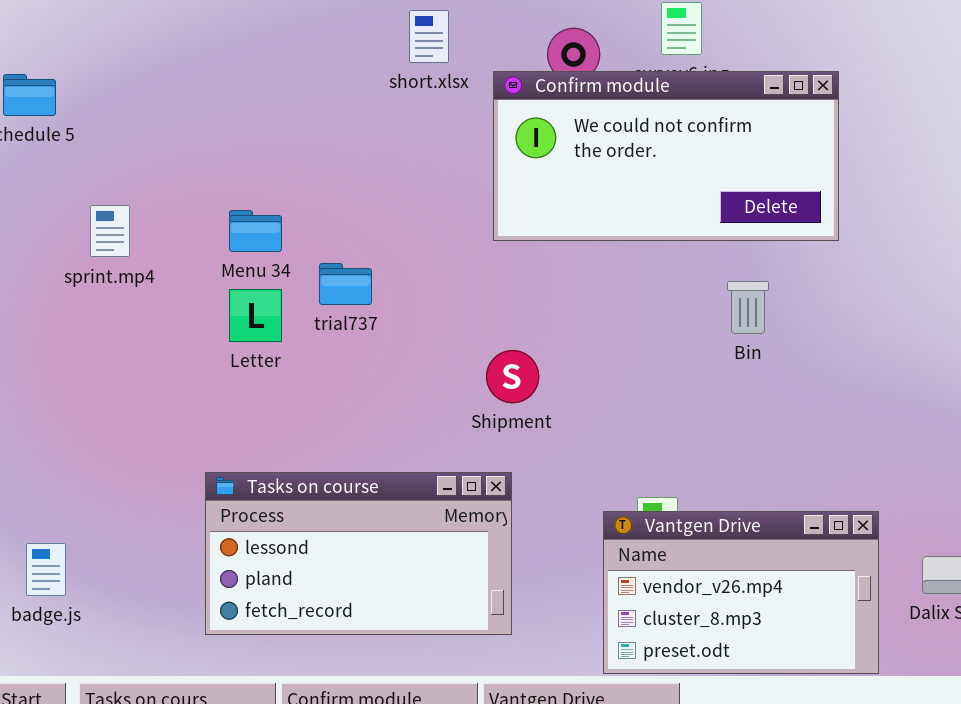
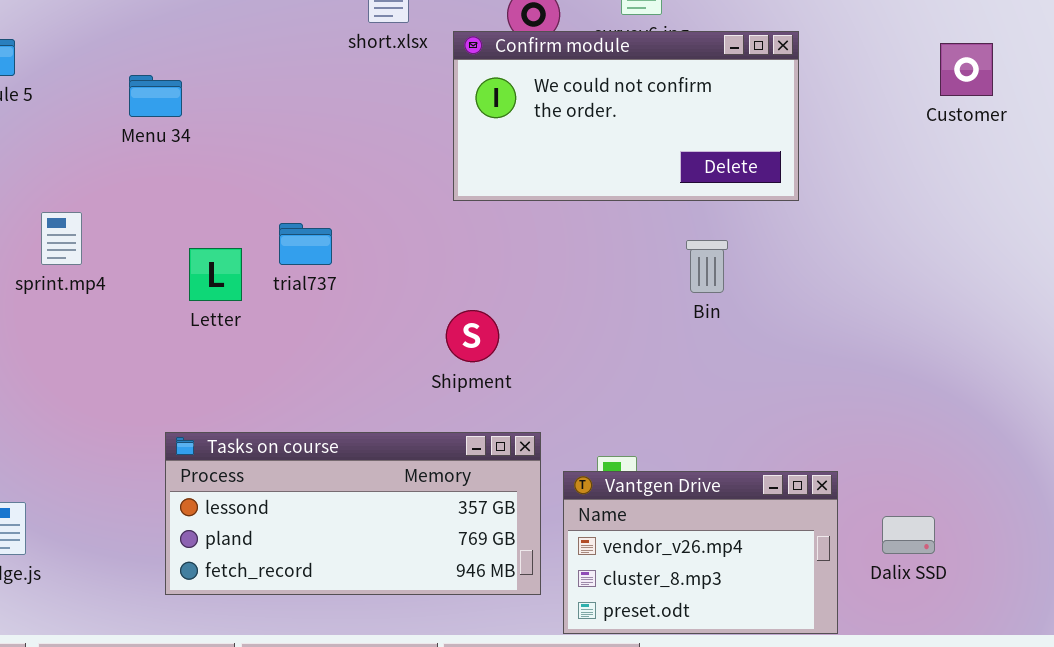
sprint.mp4: [90,205,130,257] -> [41,212,82,265], moved
Menu 34: [229,210,282,252] -> [129,75,182,117], moved
Tasks on course: [205,472,512,635] -> [165,432,541,595], resized

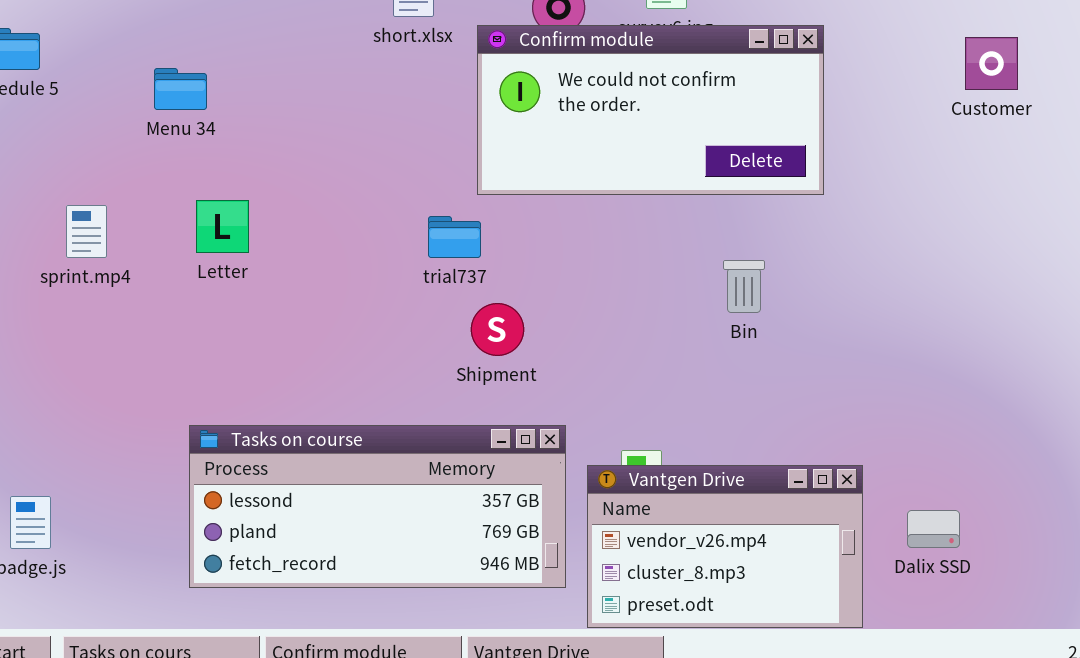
trial737: [279,223,332,265] -> [428,216,481,258], moved
Bin: [686,240,728,293] -> [723,260,765,313], moved
Letter: [189,248,242,301] -> [196,200,249,253], moved

